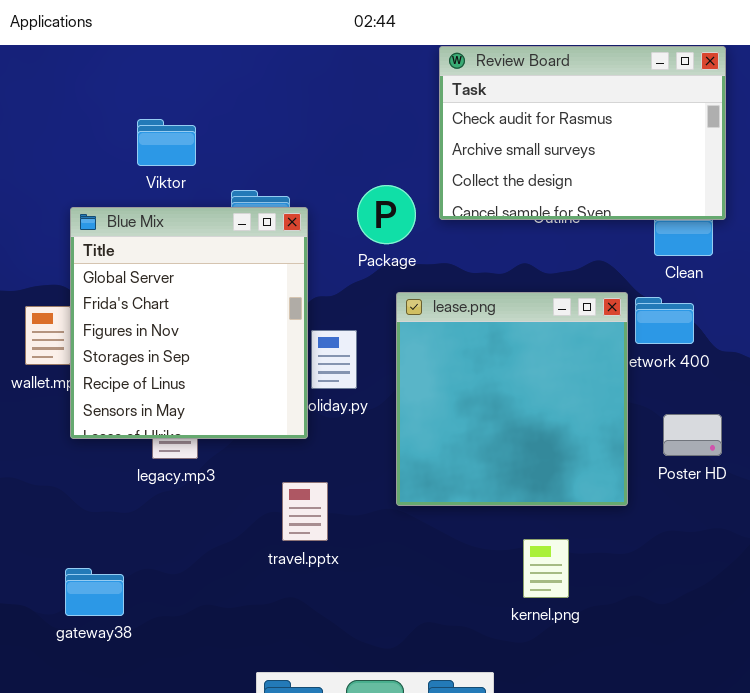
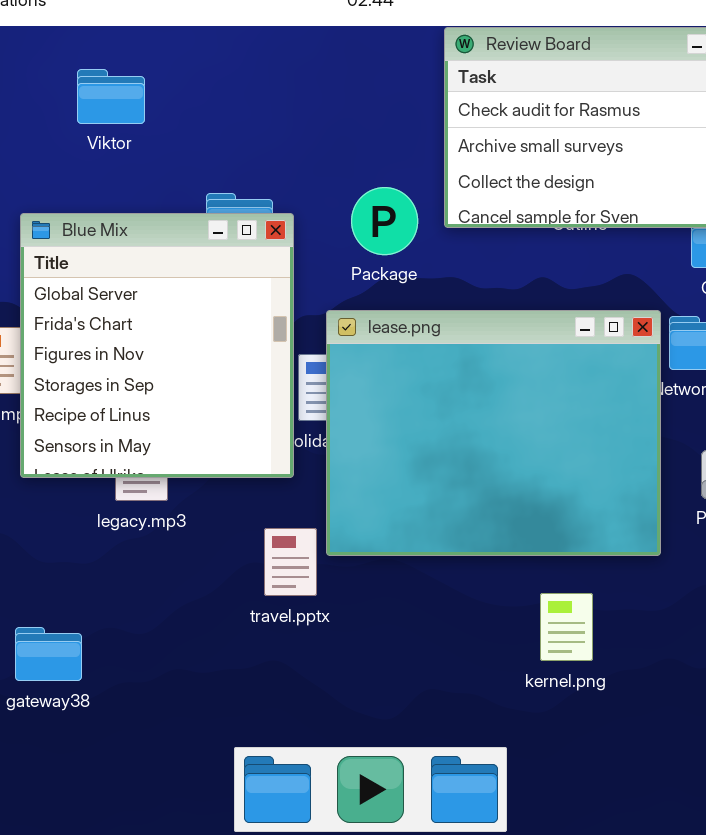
Viktor: [137,119,196,166] -> [77,69,145,124], moved
lease.png: [396,292,628,506] -> [326,310,661,556], resized

